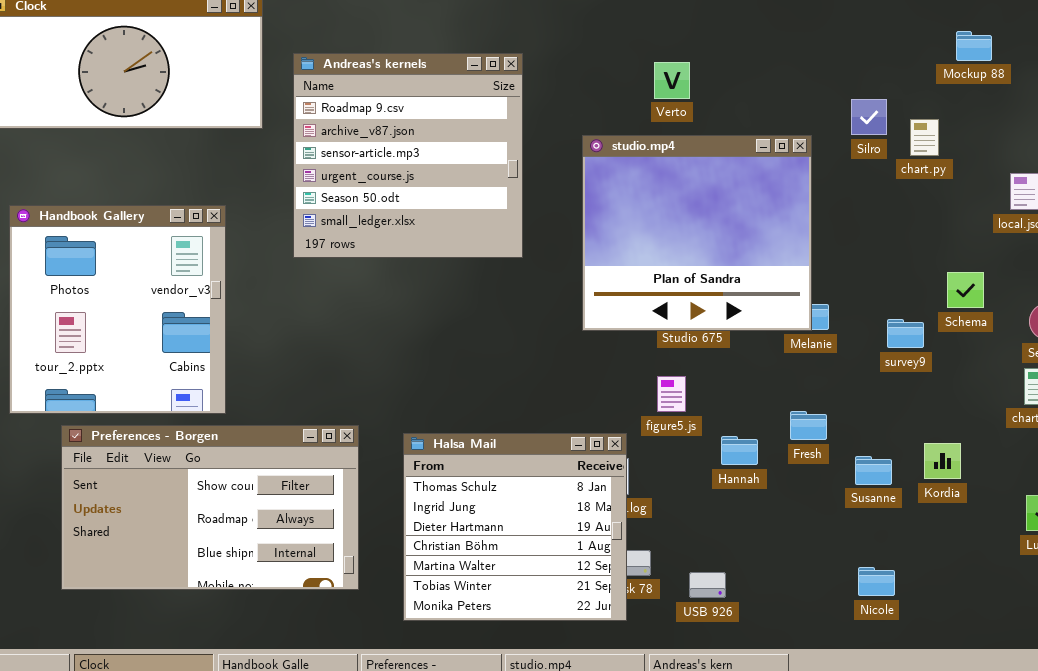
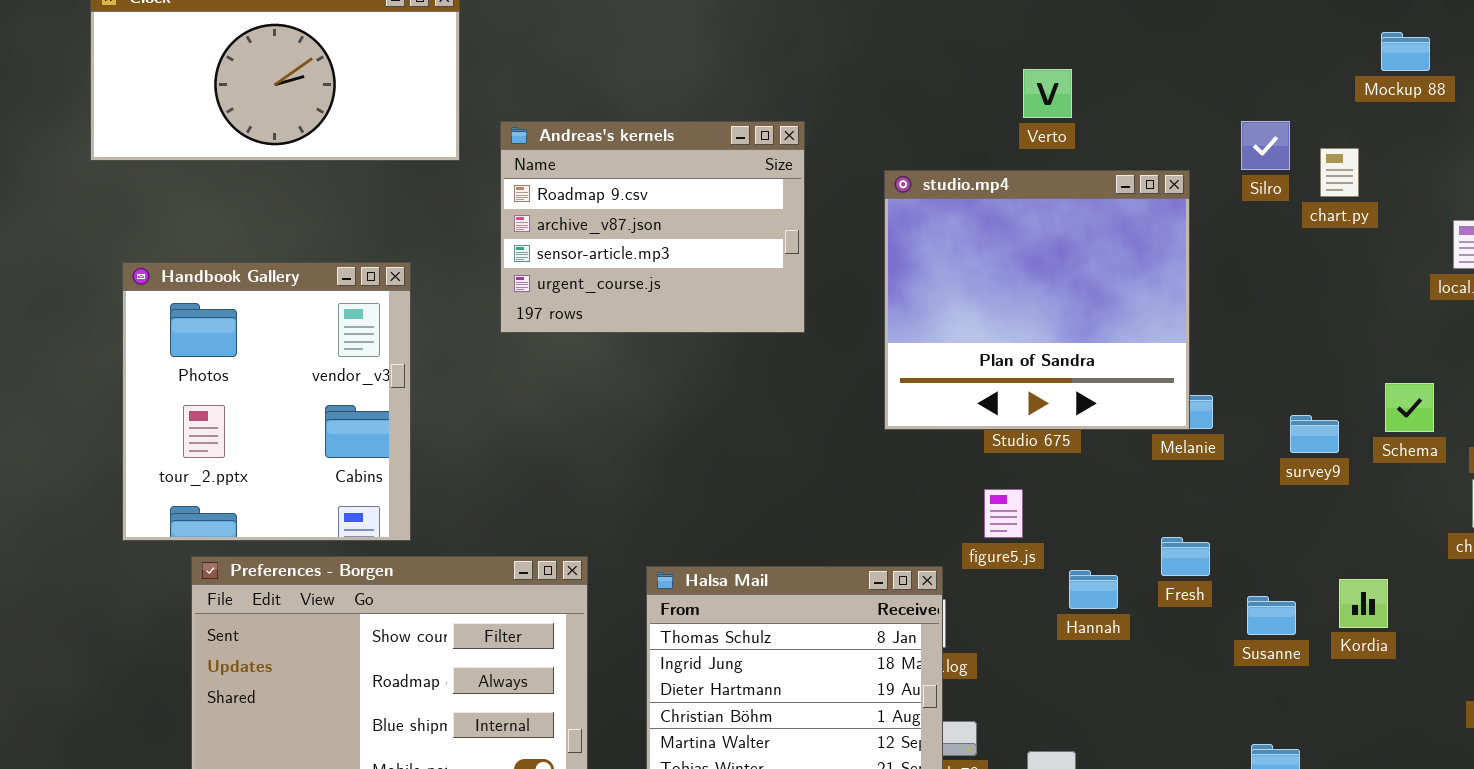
Andreas's kernels: [293,53,523,258] -> [500,121,805,333], resized
Verto: [654,62,690,99] -> [1023,69,1072,118], moved
Schema: [947,272,984,308] -> [1385,383,1434,432], moved

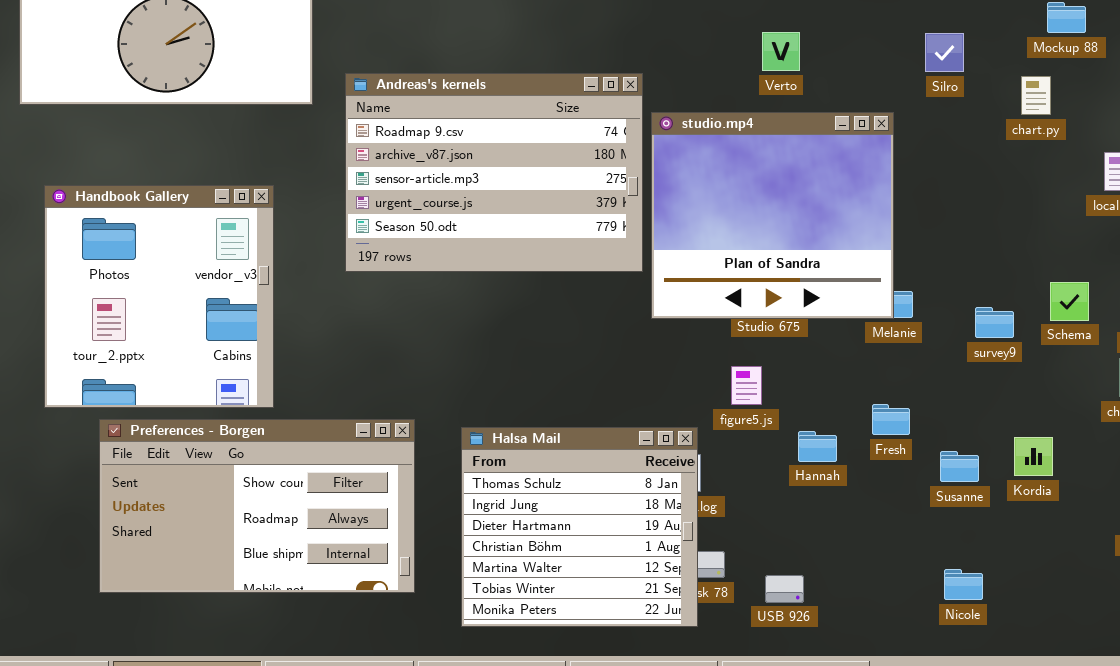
Andreas's kernels: [500,121,805,333] -> [345,73,643,272], resized
Silro: [1241,121,1290,170] -> [925,33,964,72], moved
chart.py: [1320,148,1359,197] -> [1021,76,1051,115], moved

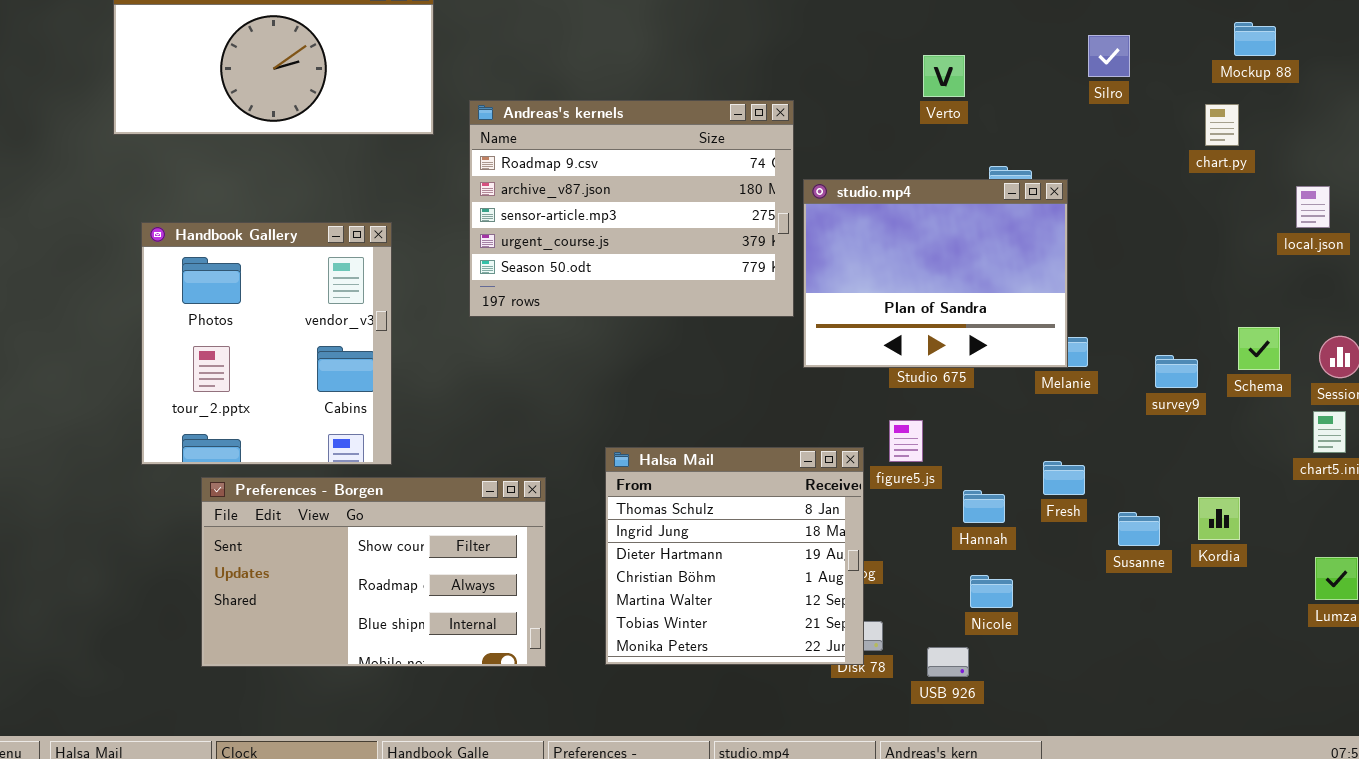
Silro: [925,33,964,72] -> [1088,35,1130,77], moved
studio.mp4: [651,112,894,319] -> [803,179,1068,368], resized
Halsa Mail: [461,427,698,627] -> [605,447,864,665], moved
Nicole: [944,569,983,600] -> [970,575,1013,608], moved

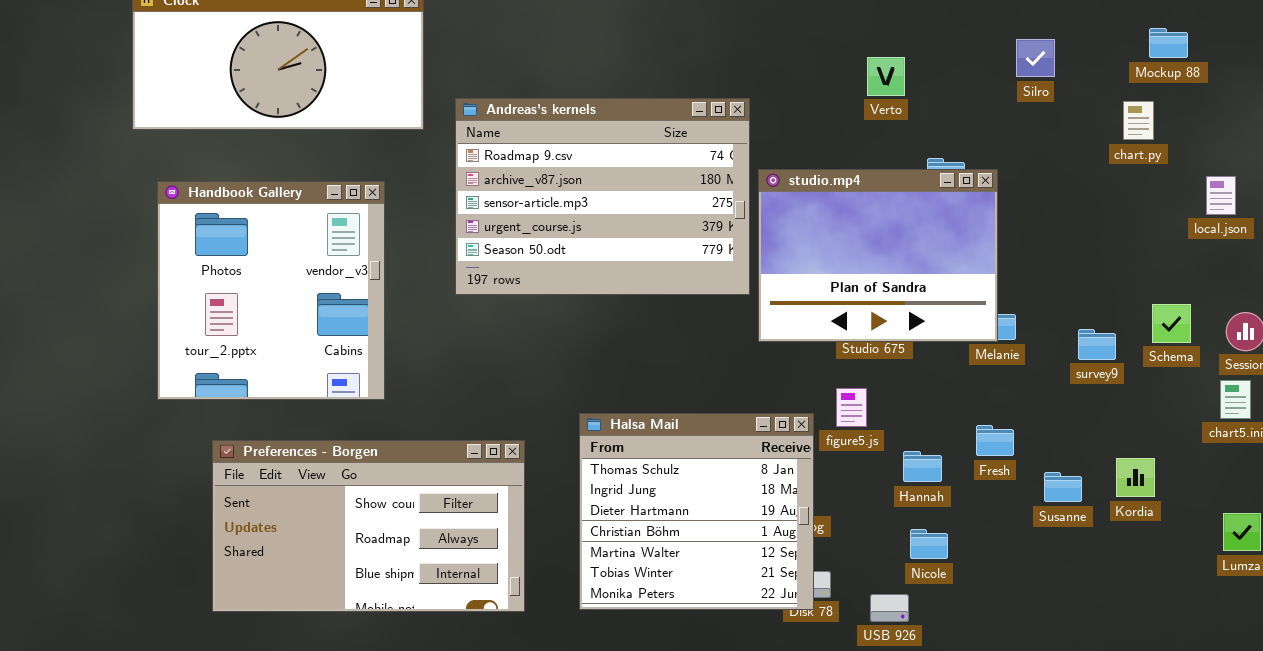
Handbook Gallery: [141,222,392,465] -> [157,181,385,400], moved

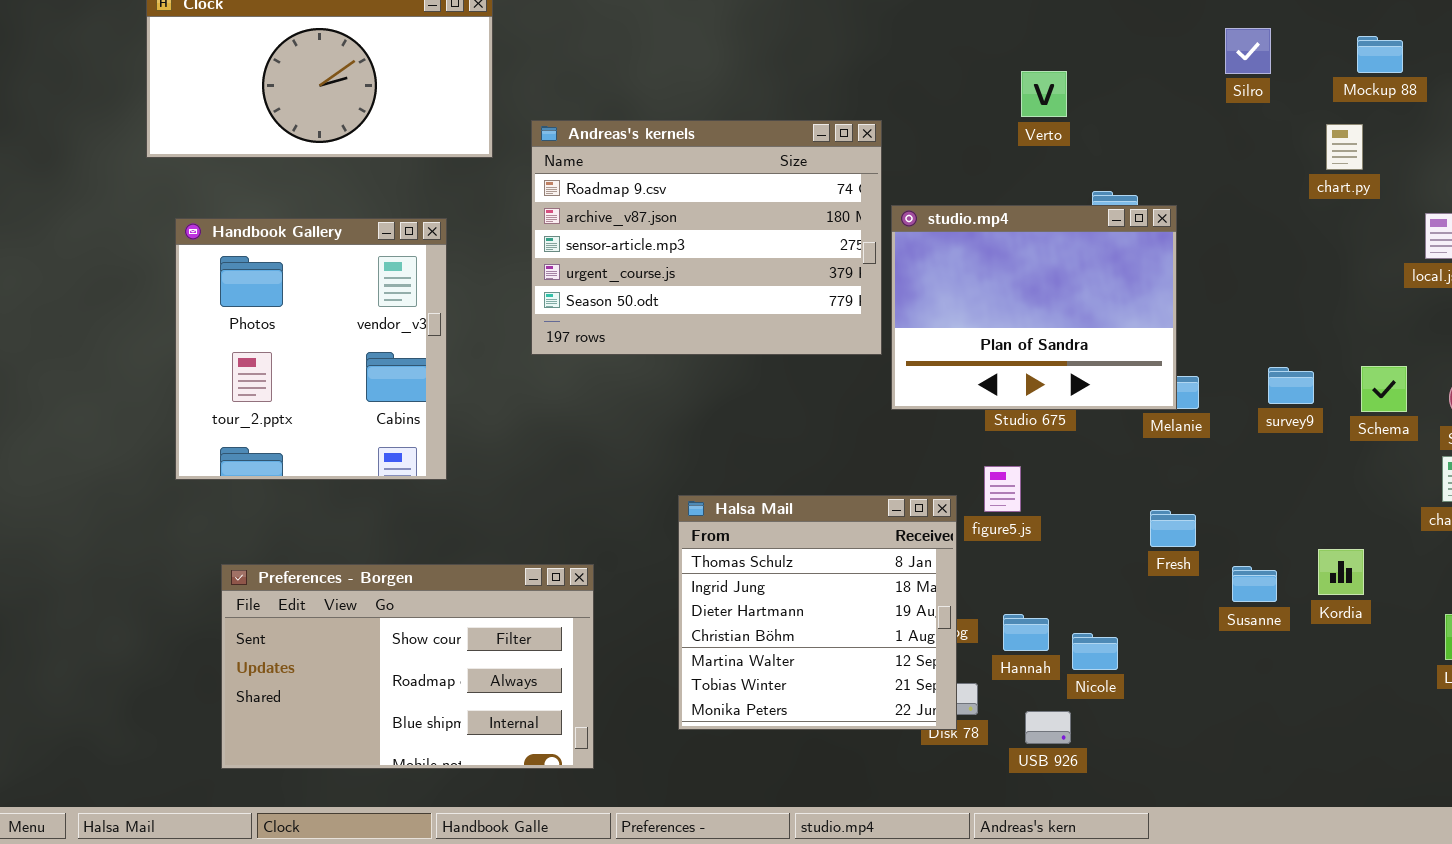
Silro: [1016,39,1055,77] -> [1225,28,1271,74], moved
survey9: [1078,329,1116,360] -> [1268,367,1314,404], moved
Preferences - Borgen: [212,440,525,612] -> [221,564,594,769], moved
Hannah: [903,451,942,482] -> [1003,614,1049,651], moved

